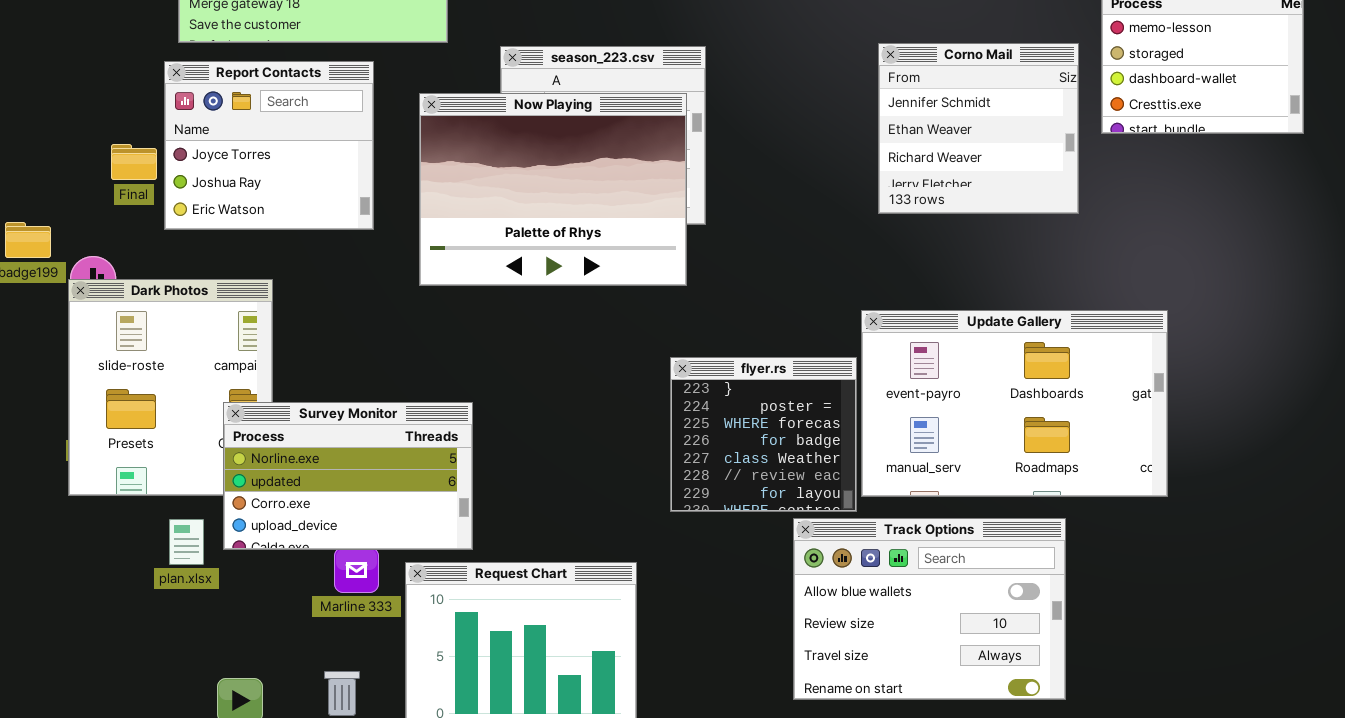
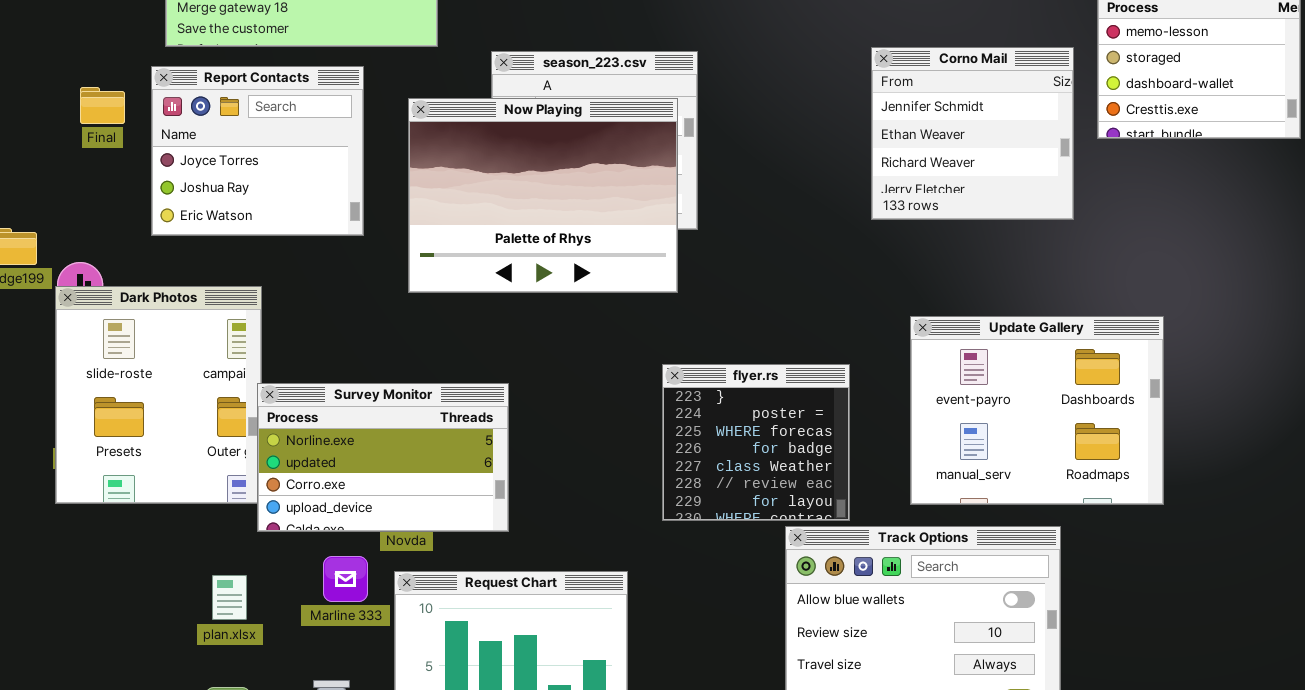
Final: [111,144,157,180] -> [80,87,125,124], moved
Update Gallery: [861,310,1168,497] -> [910,316,1164,505], resized
Survey Monitor: [223,402,473,550] -> [257,383,509,532], moved
plan.xlsx: [169,519,204,565] -> [212,575,247,620], moved

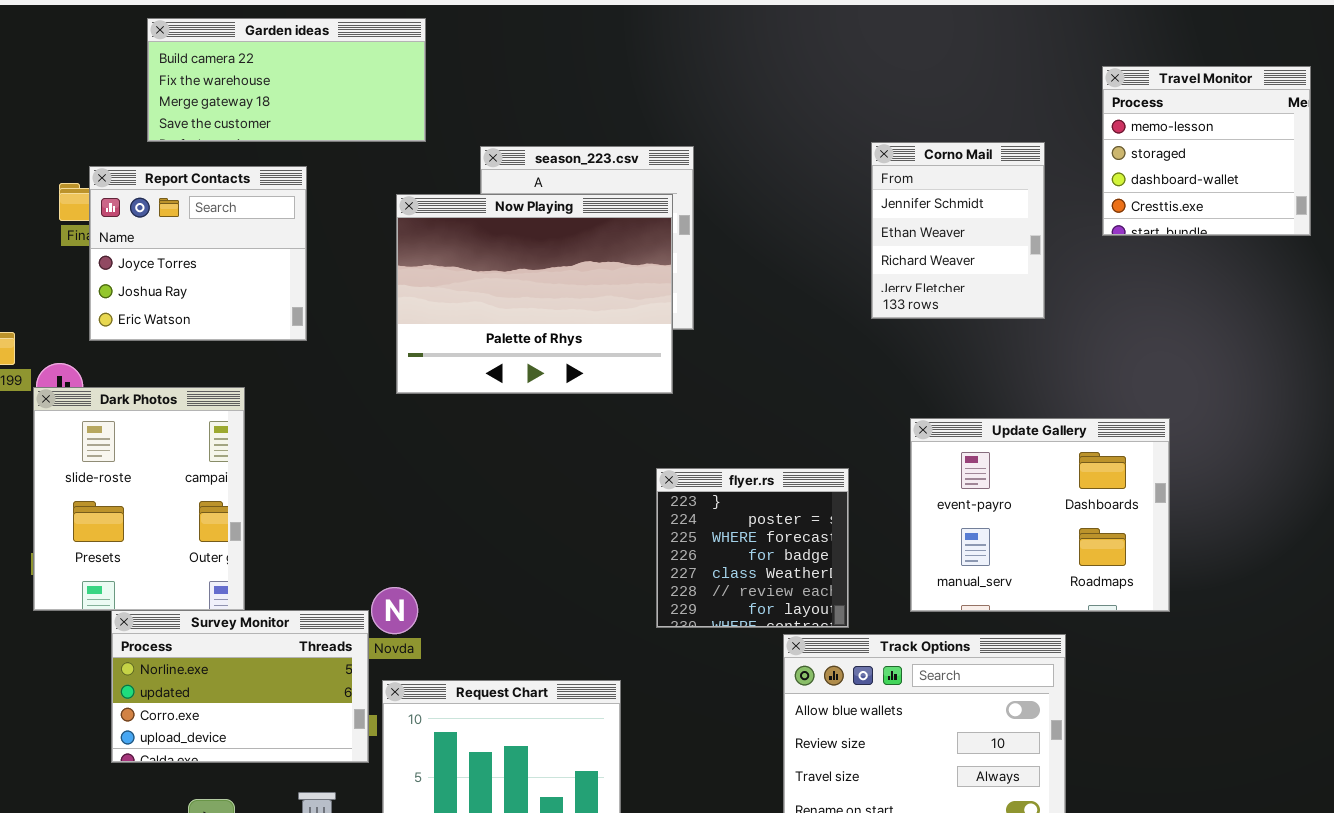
Corno Mail: [871,47,1074,220] -> [871,142,1045,319], resized
Report Contacts: [151,66,364,236] -> [89,166,307,341], moved
Survey Monitor: [257,383,509,532] -> [111,610,369,763], moved

